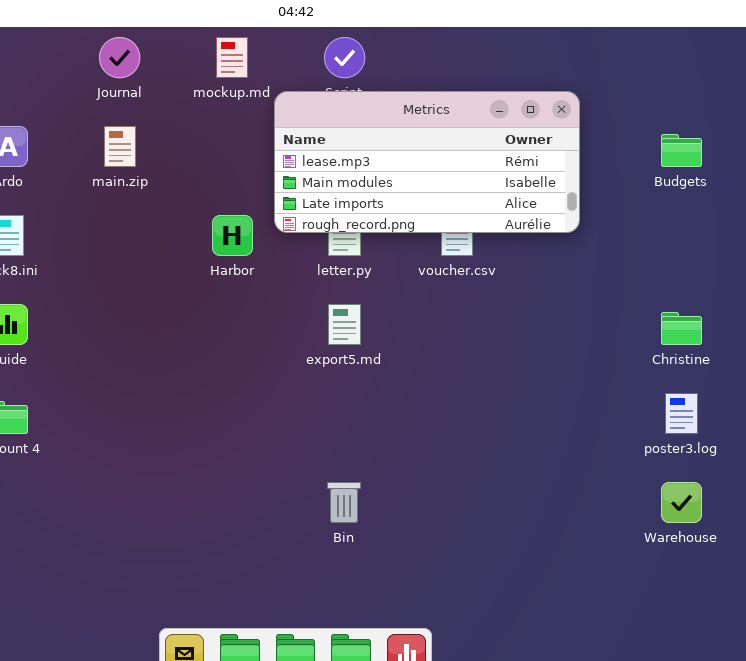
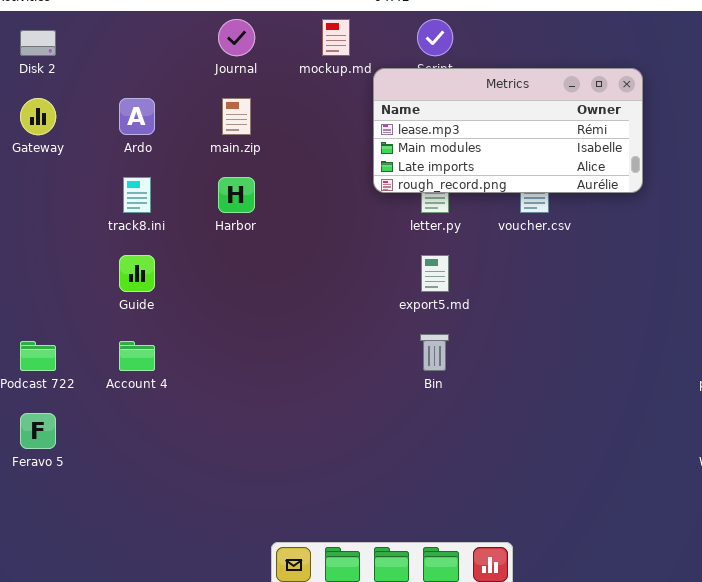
Harbor: [212,215,253,256] -> [218,177,255,213], moved
Bin: [327,482,361,523] -> [420,334,449,371], moved

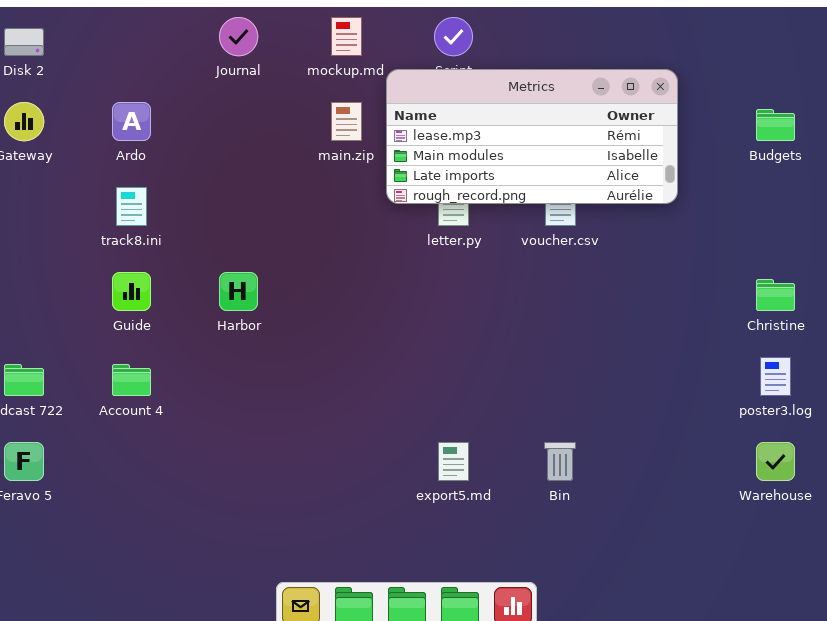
main.zip: [222,98,251,135] -> [331,102,362,141], moved
Harbor: [218,177,255,213] -> [219,272,258,311], moved
export5.md: [421,255,449,292] -> [438,442,469,481], moved
Bin: [420,334,449,371] -> [544,442,576,481], moved

